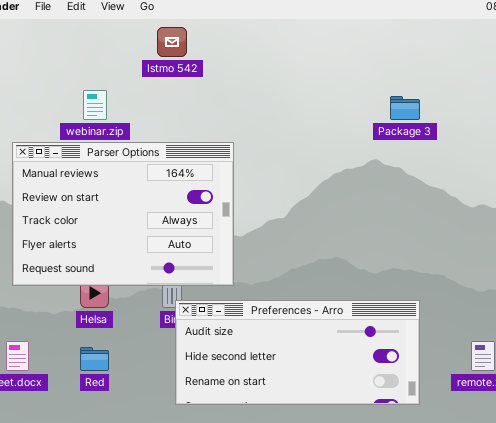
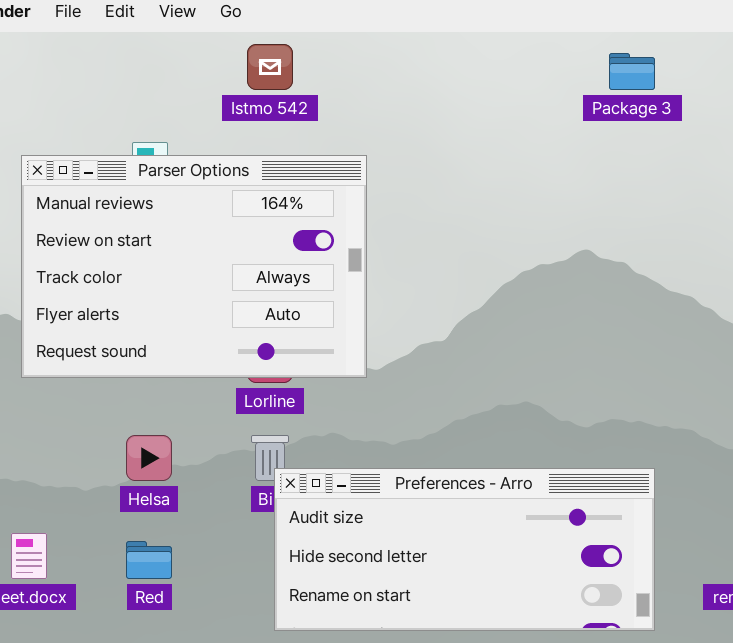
Package 3: [390,96,420,120] -> [609,53,655,90], moved
Parser Options: [12,142,234,286] -> [21,155,367,378], moved

